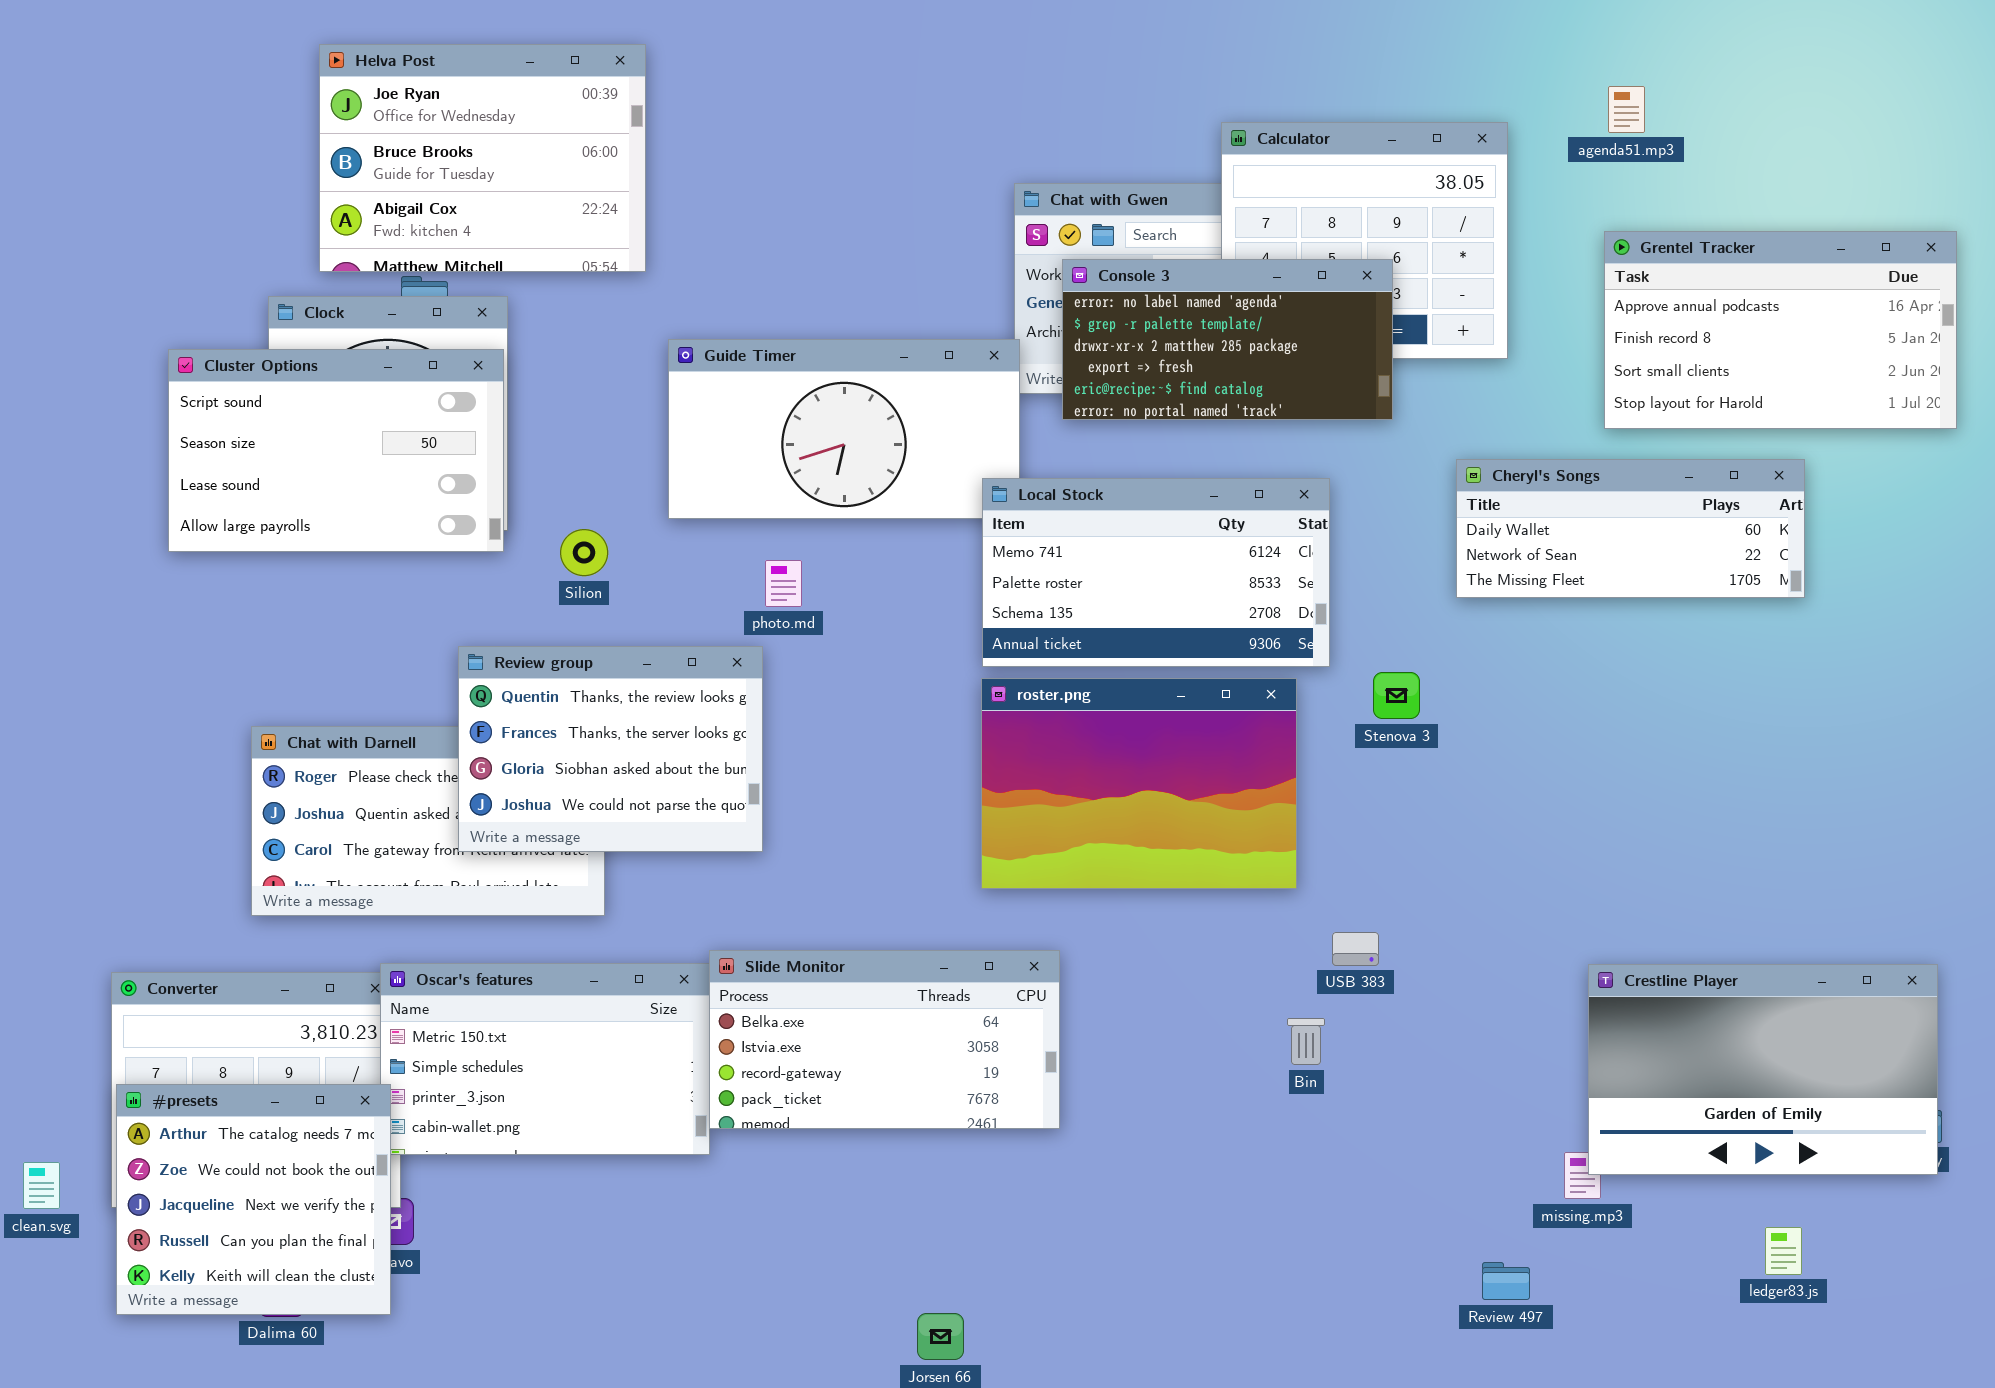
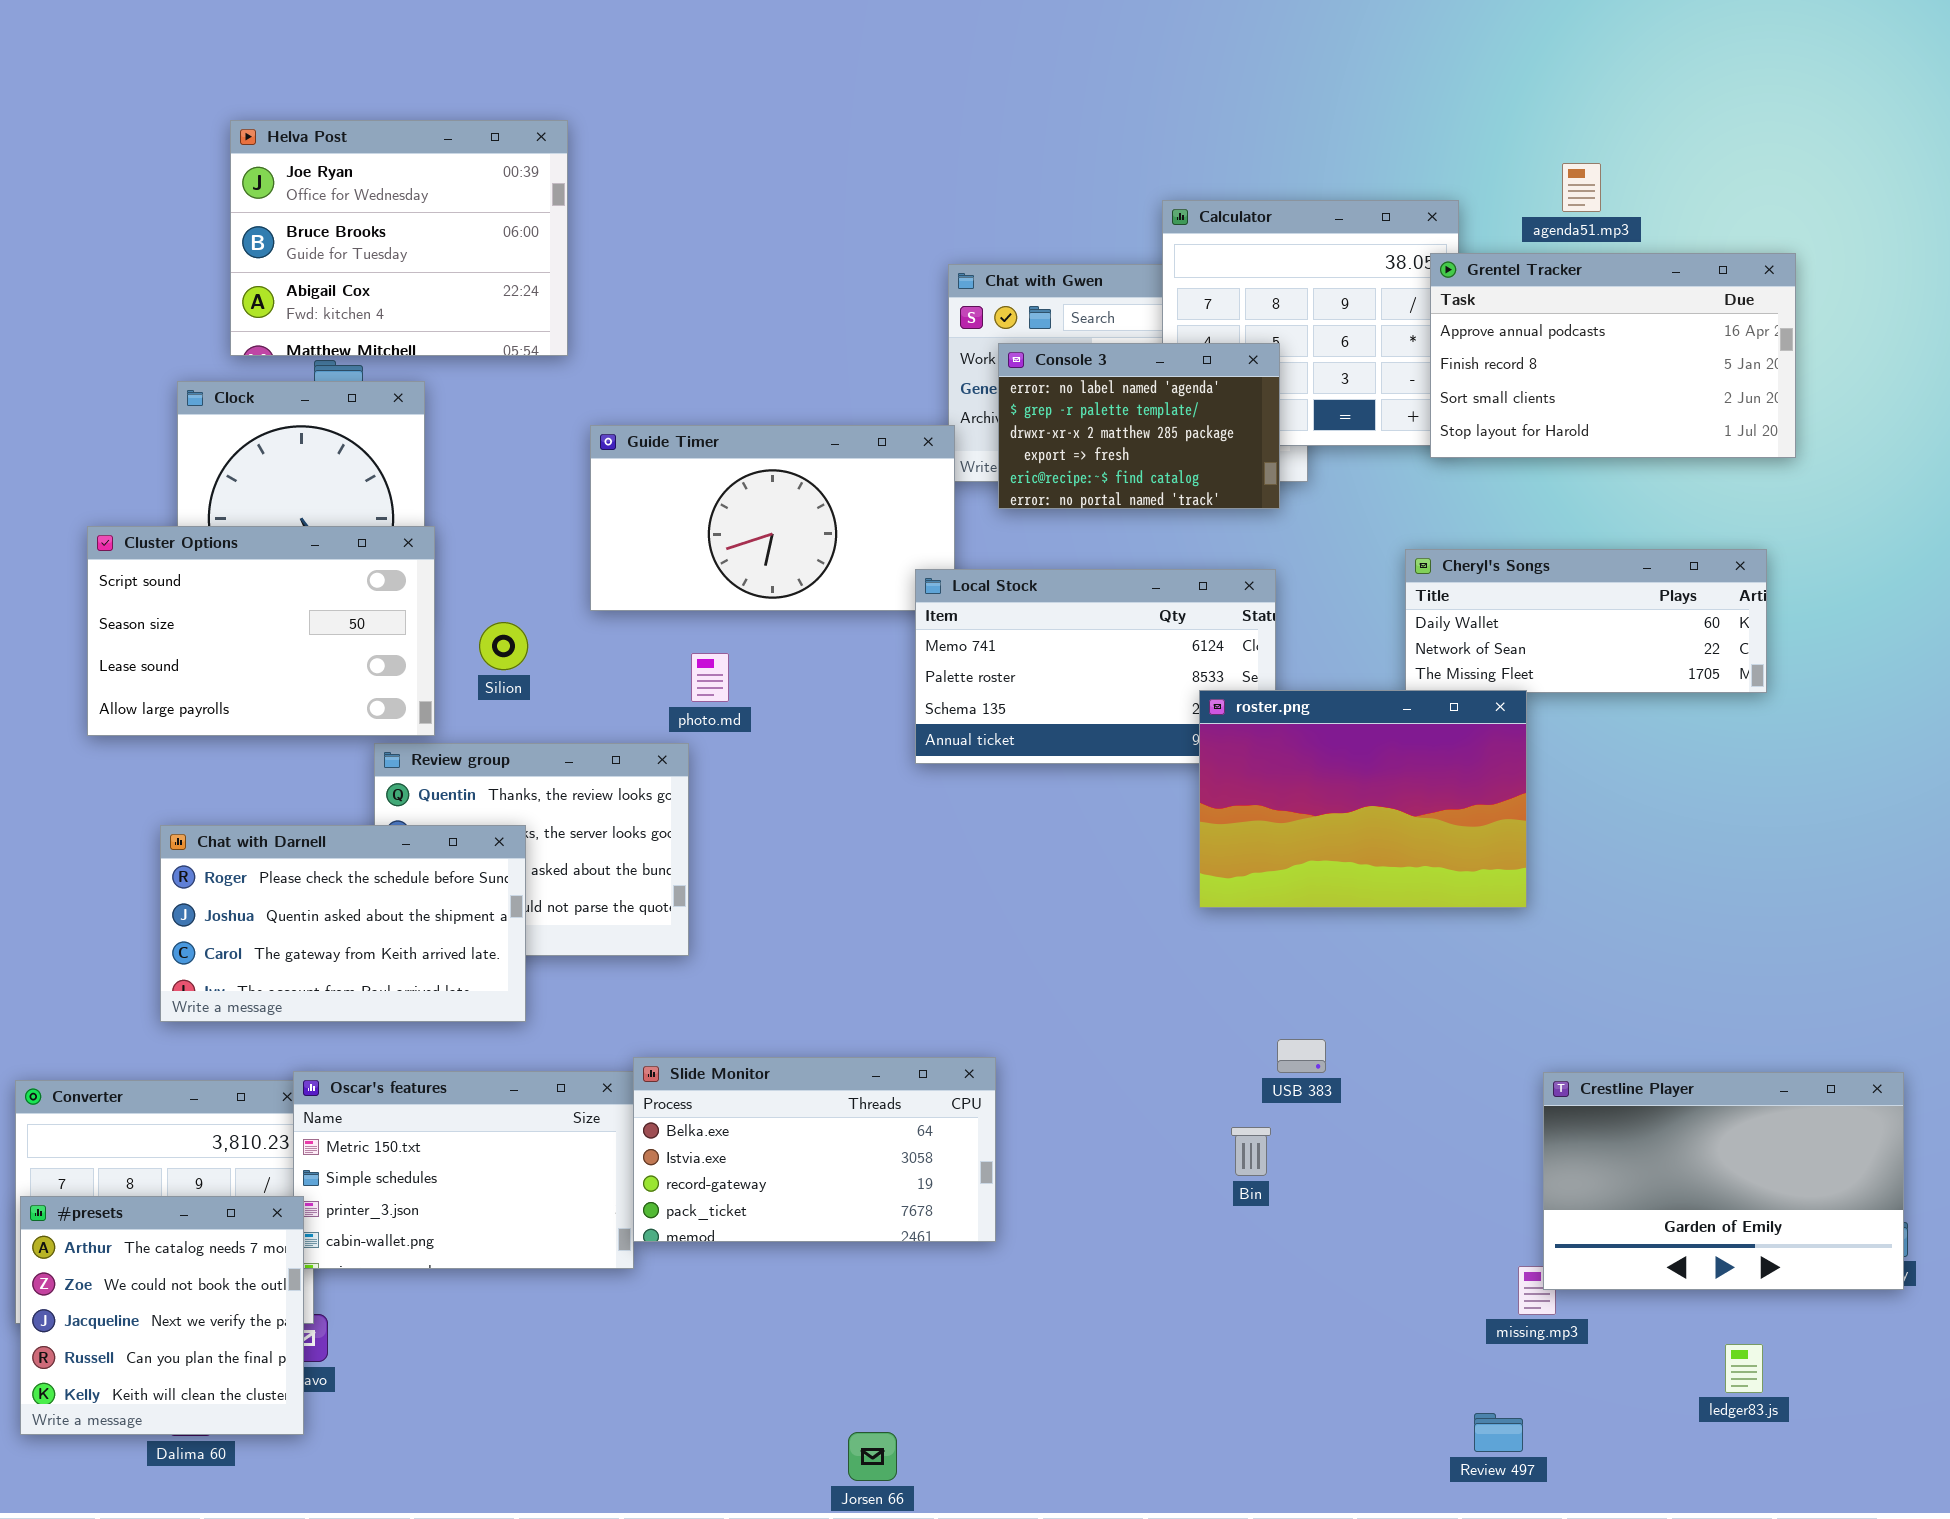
Grentel Tracker: [1604,231,1957,429] -> [1430,253,1796,458], moved
Console 3: [1062,259,1393,420] -> [998,343,1280,509], resized
Cluster Options: [168,349,504,552] -> [87,526,435,736], moved
roster.png: [981,678,1297,889] -> [1199,690,1527,908], moved
Chat with Darnell: [251,726,605,916] -> [160,825,526,1022], raised
Review 497: [1482,1262,1530,1300] -> [1474,1413,1523,1452], moved

